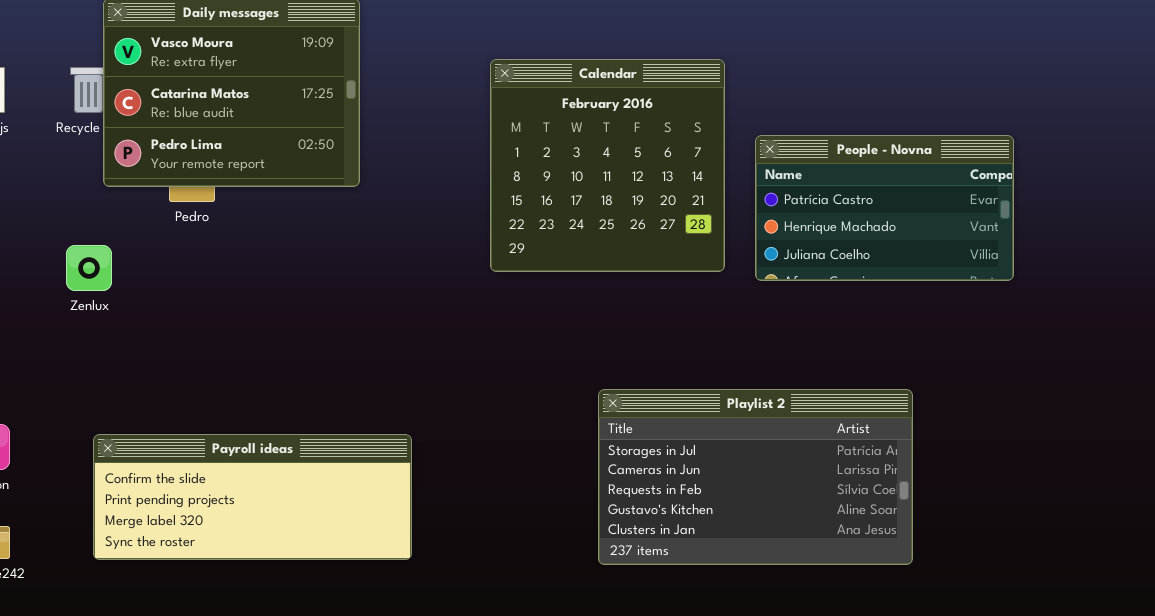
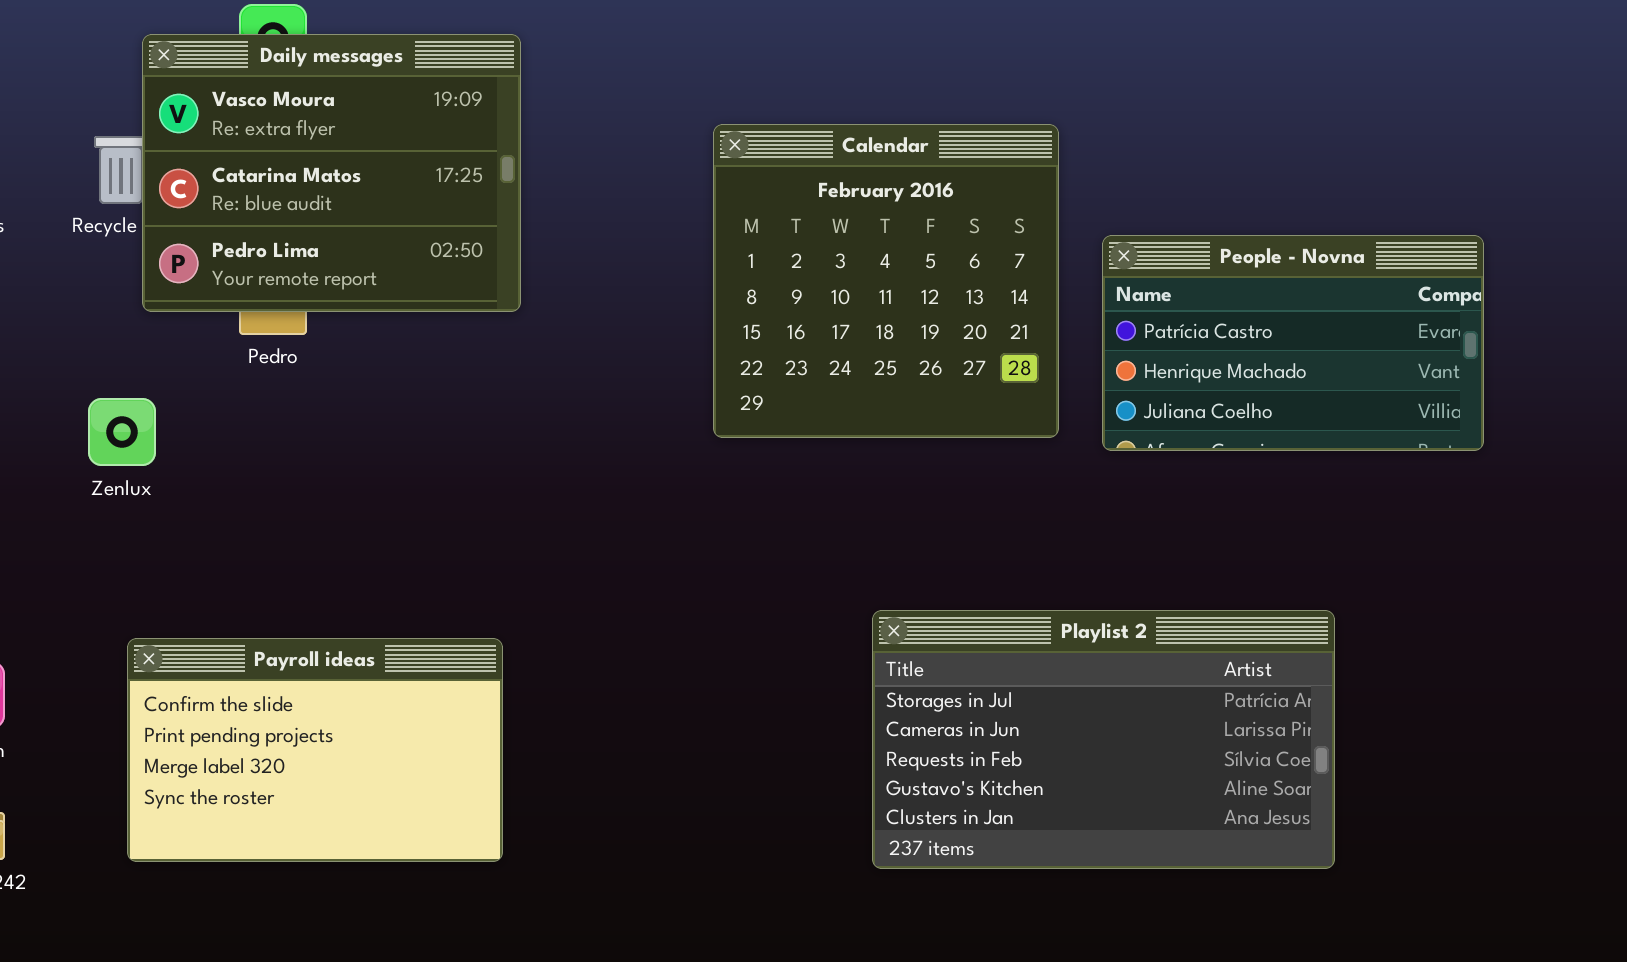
Payroll ideas: [93,434,412,560] -> [127,638,503,862], resized

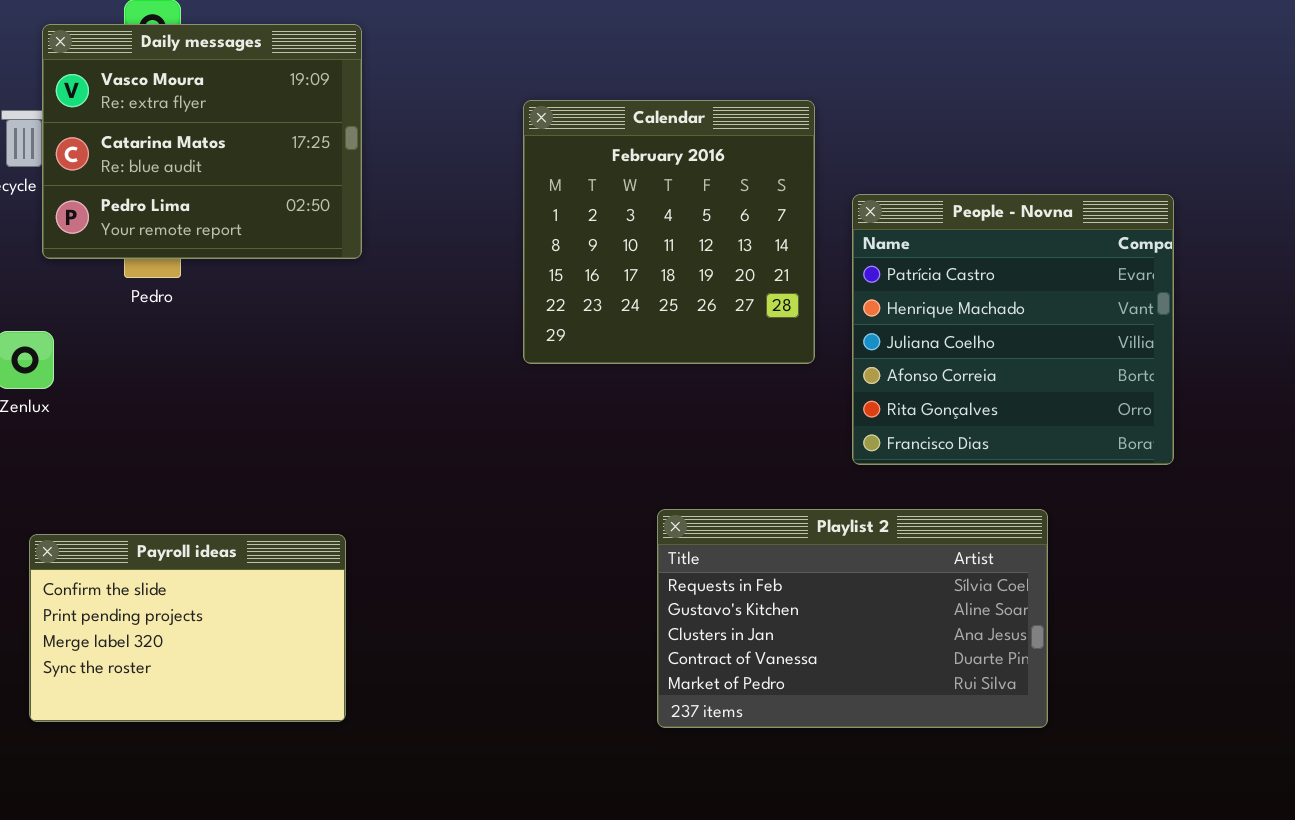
People - Novna: [1102,235,1484,451] -> [852,194,1174,465], resized
Playlist 2: [872,610,1335,869] -> [657,509,1048,728], scrolled down 2 rows

